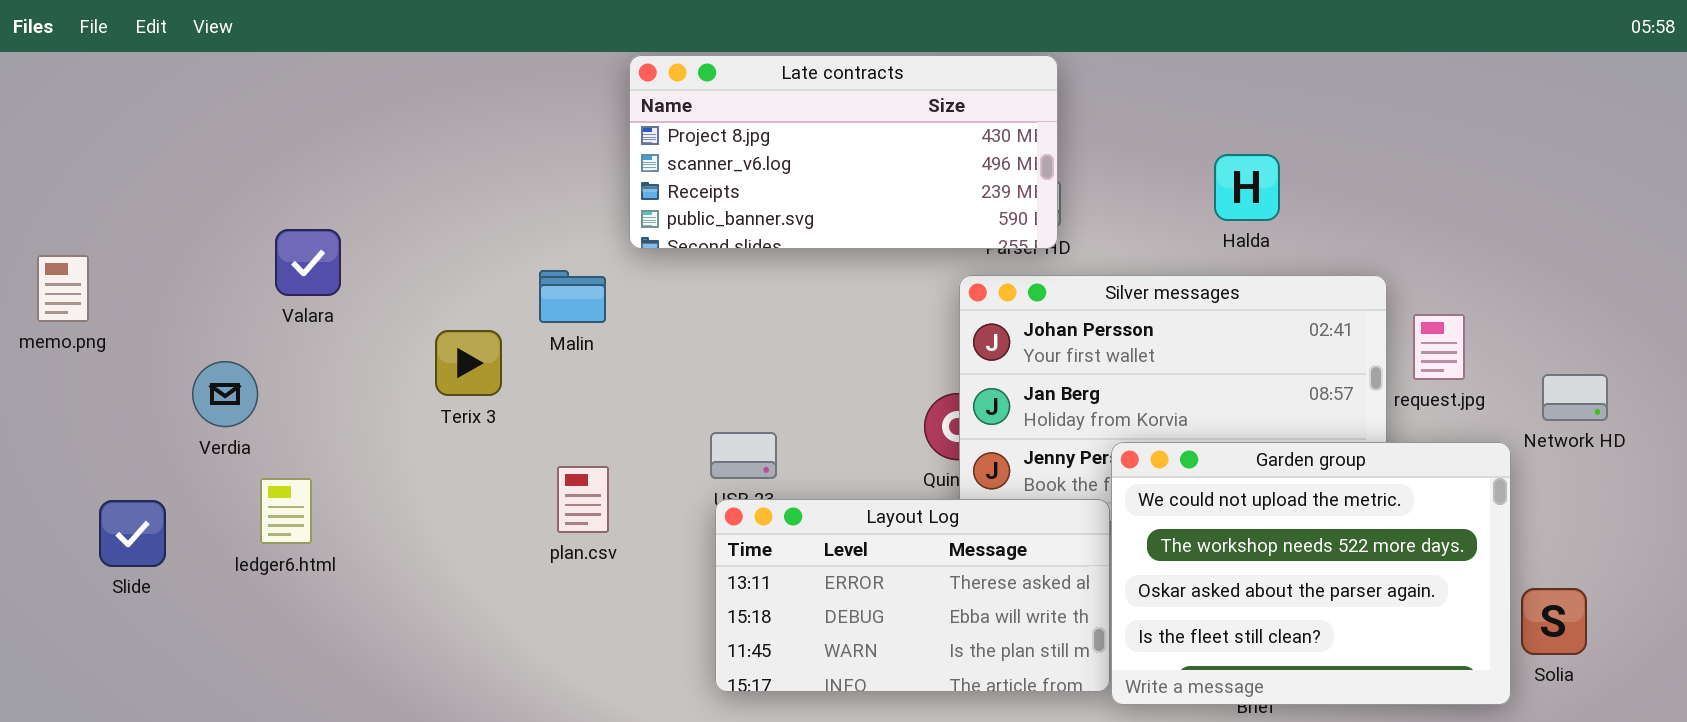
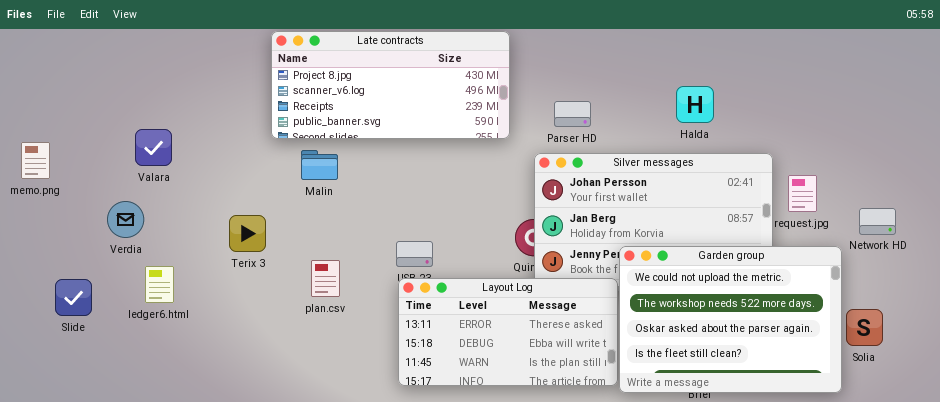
Late contracts: [629,55,1058,249] -> [271,31,510,139], moved
Valara: [275,229,341,296] -> [135,129,172,166], moved
Terix 3: [435,330,502,396] -> [229,215,266,252], moved
Solia: [1521,588,1587,655] -> [846,309,883,346], moved

